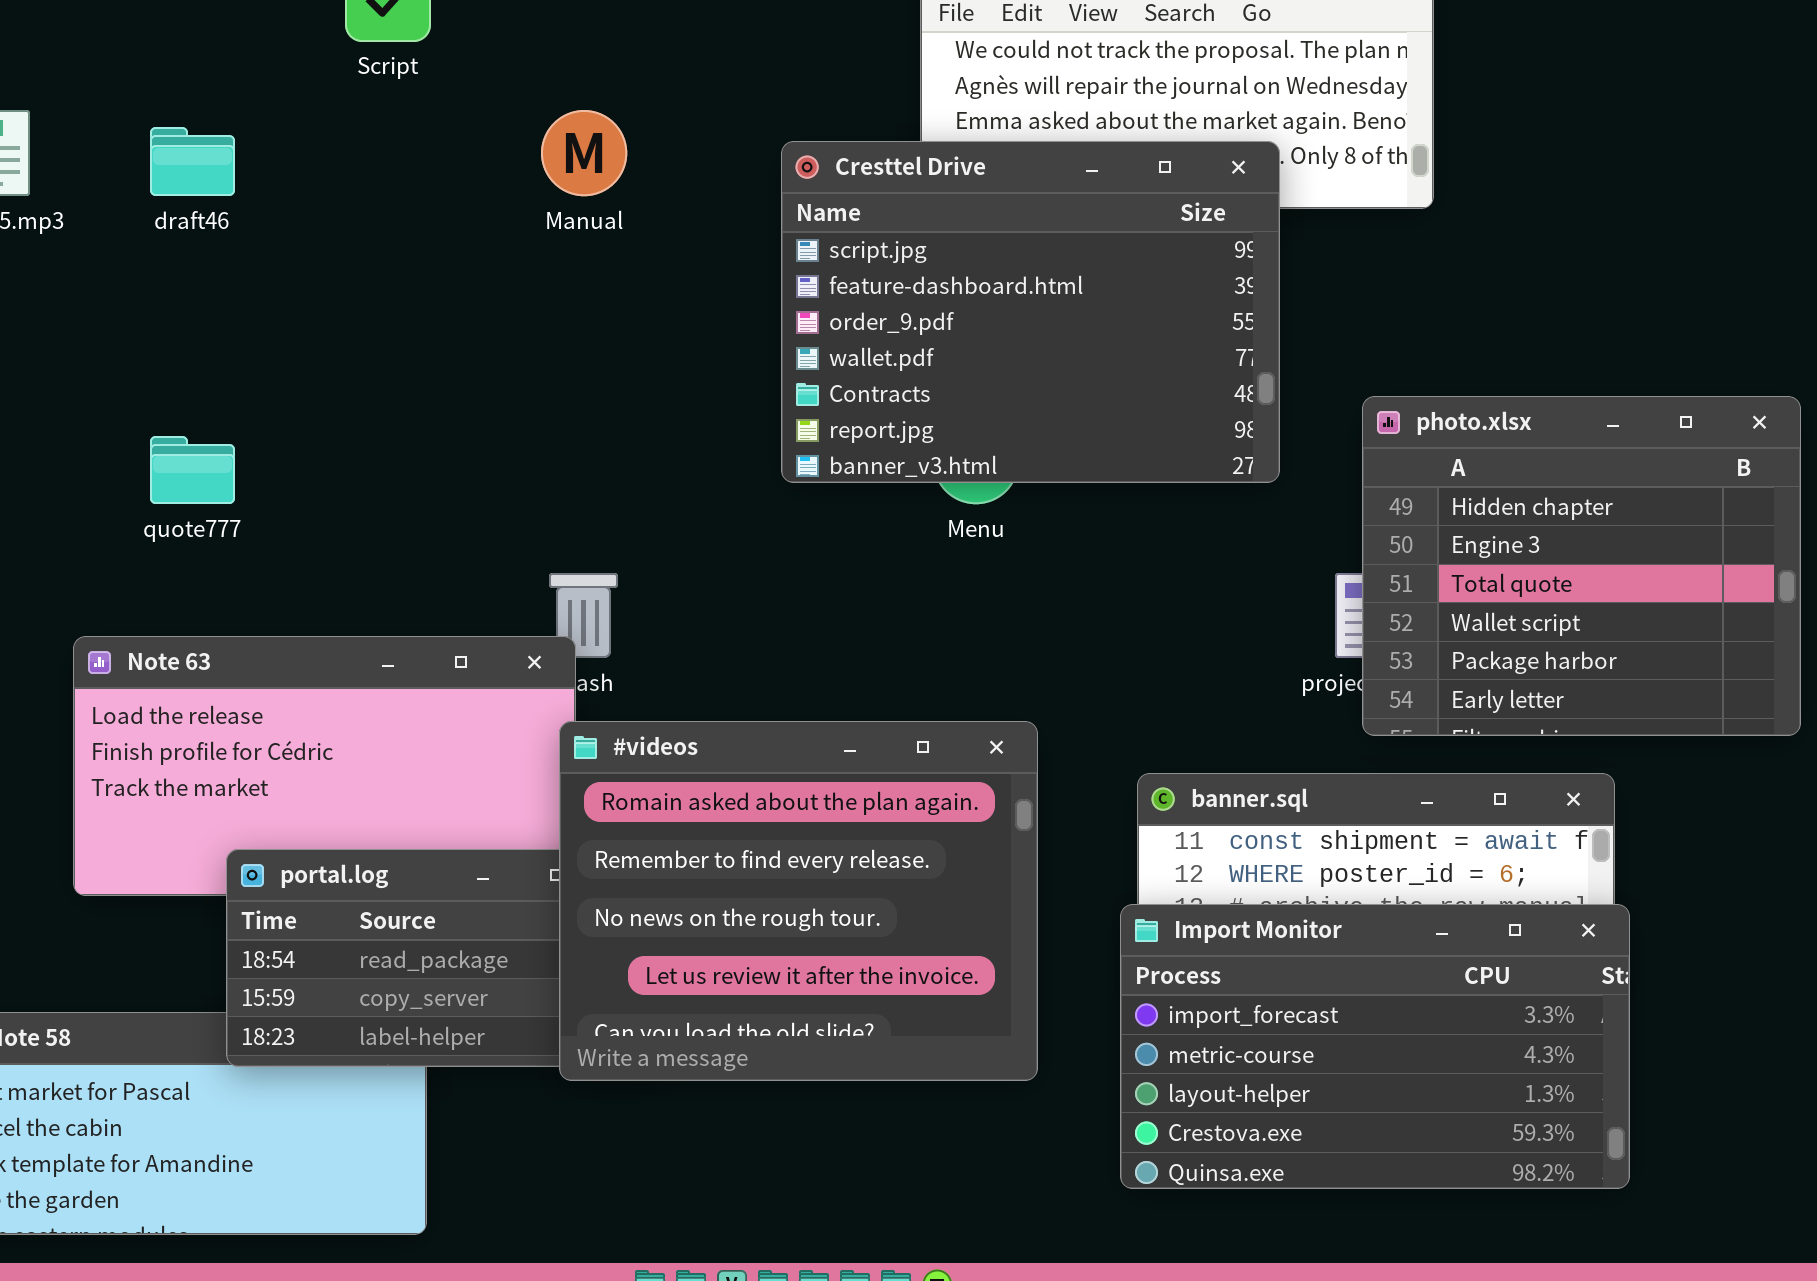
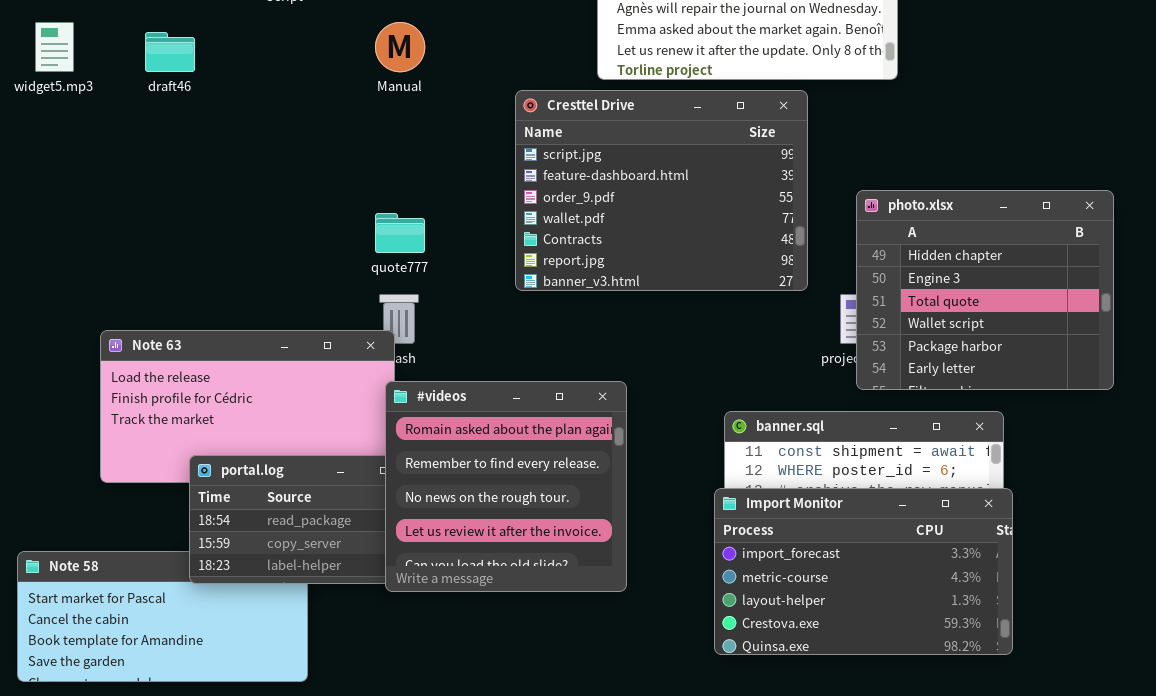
Cresttel Drive: [781,141,1280,483] -> [515,90,808,291], moved
quote777: [150,436,235,504] -> [375,213,425,253], moved
#videos: [559,721,1038,1081] -> [385,381,627,592], resized

